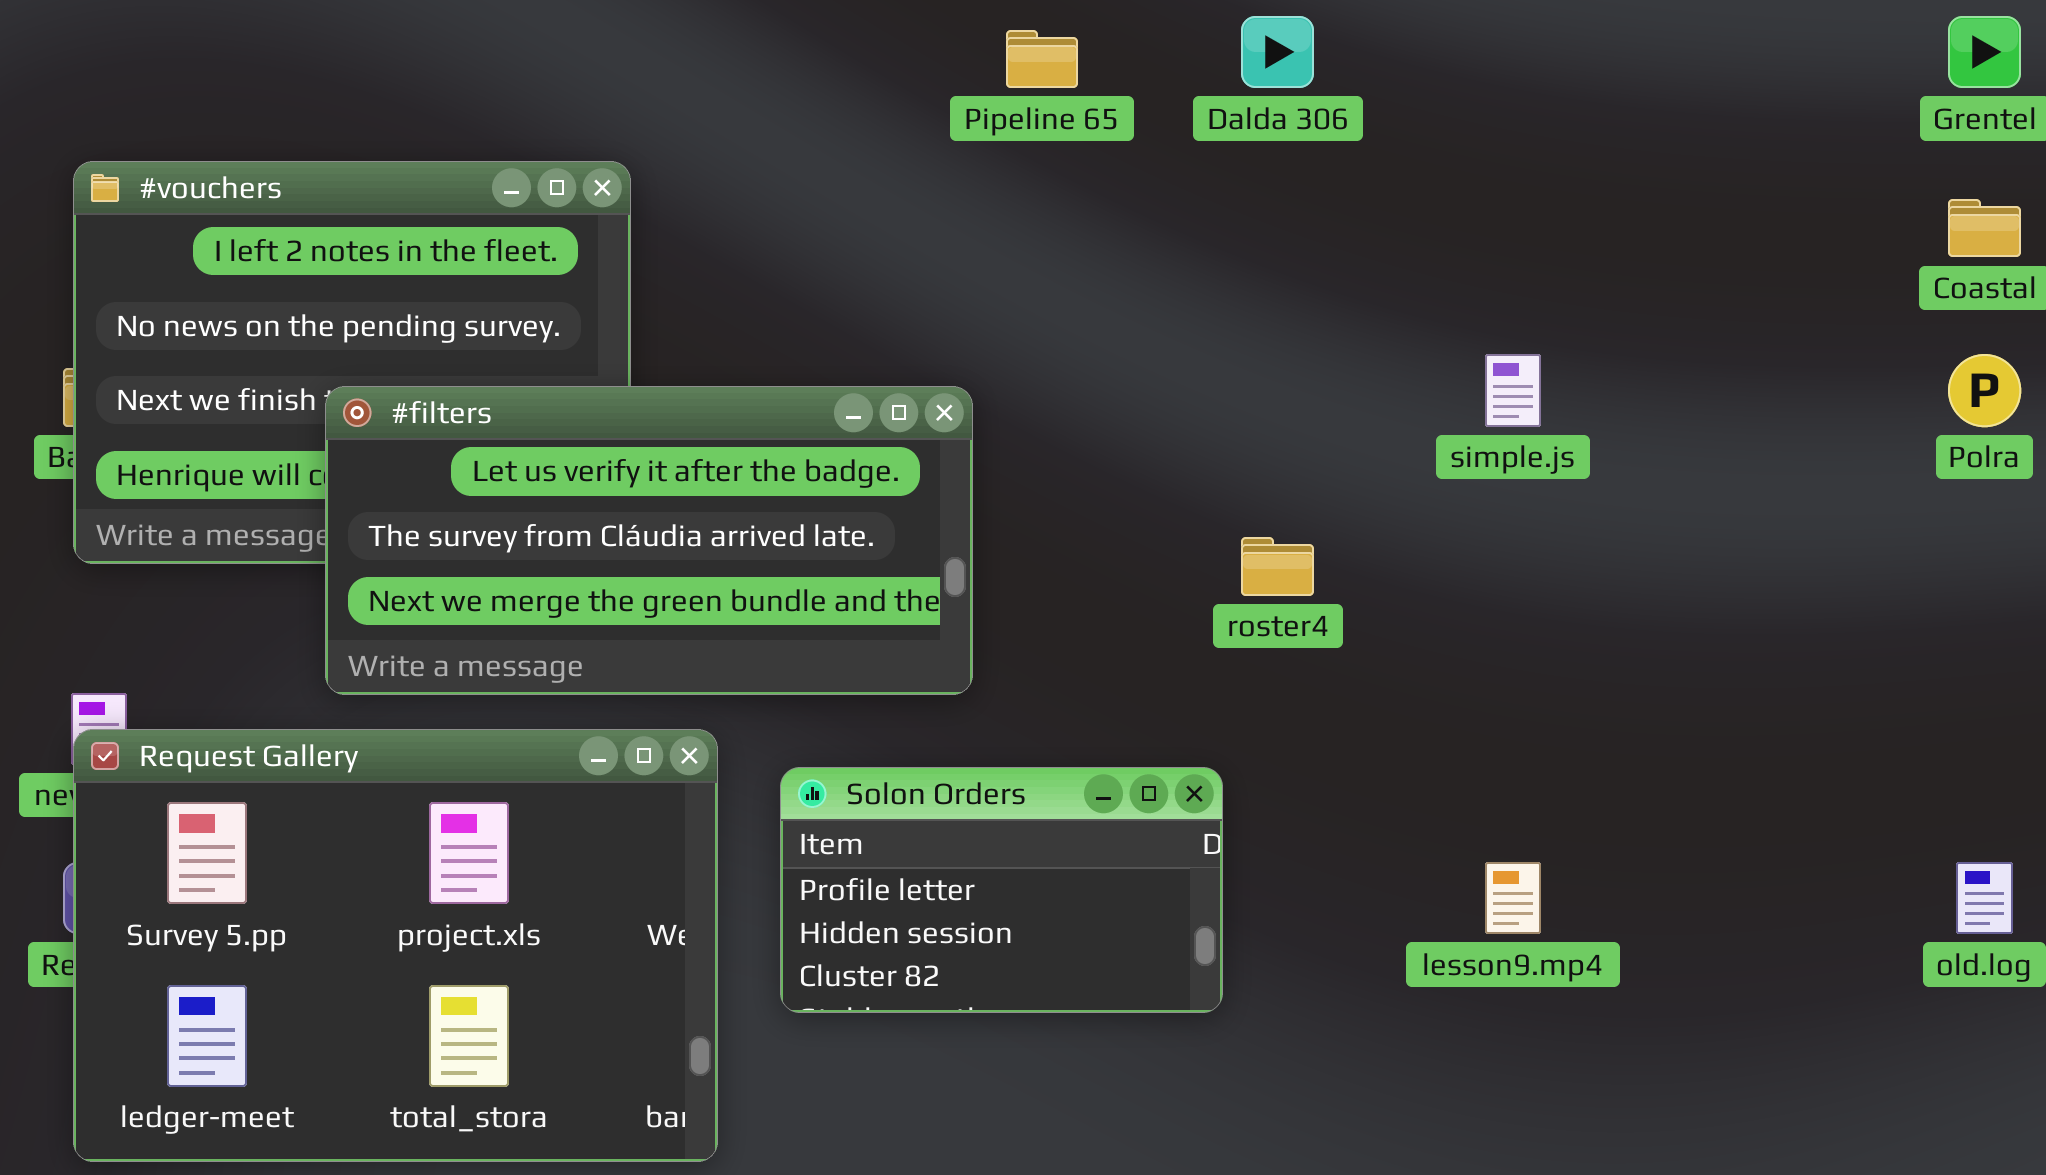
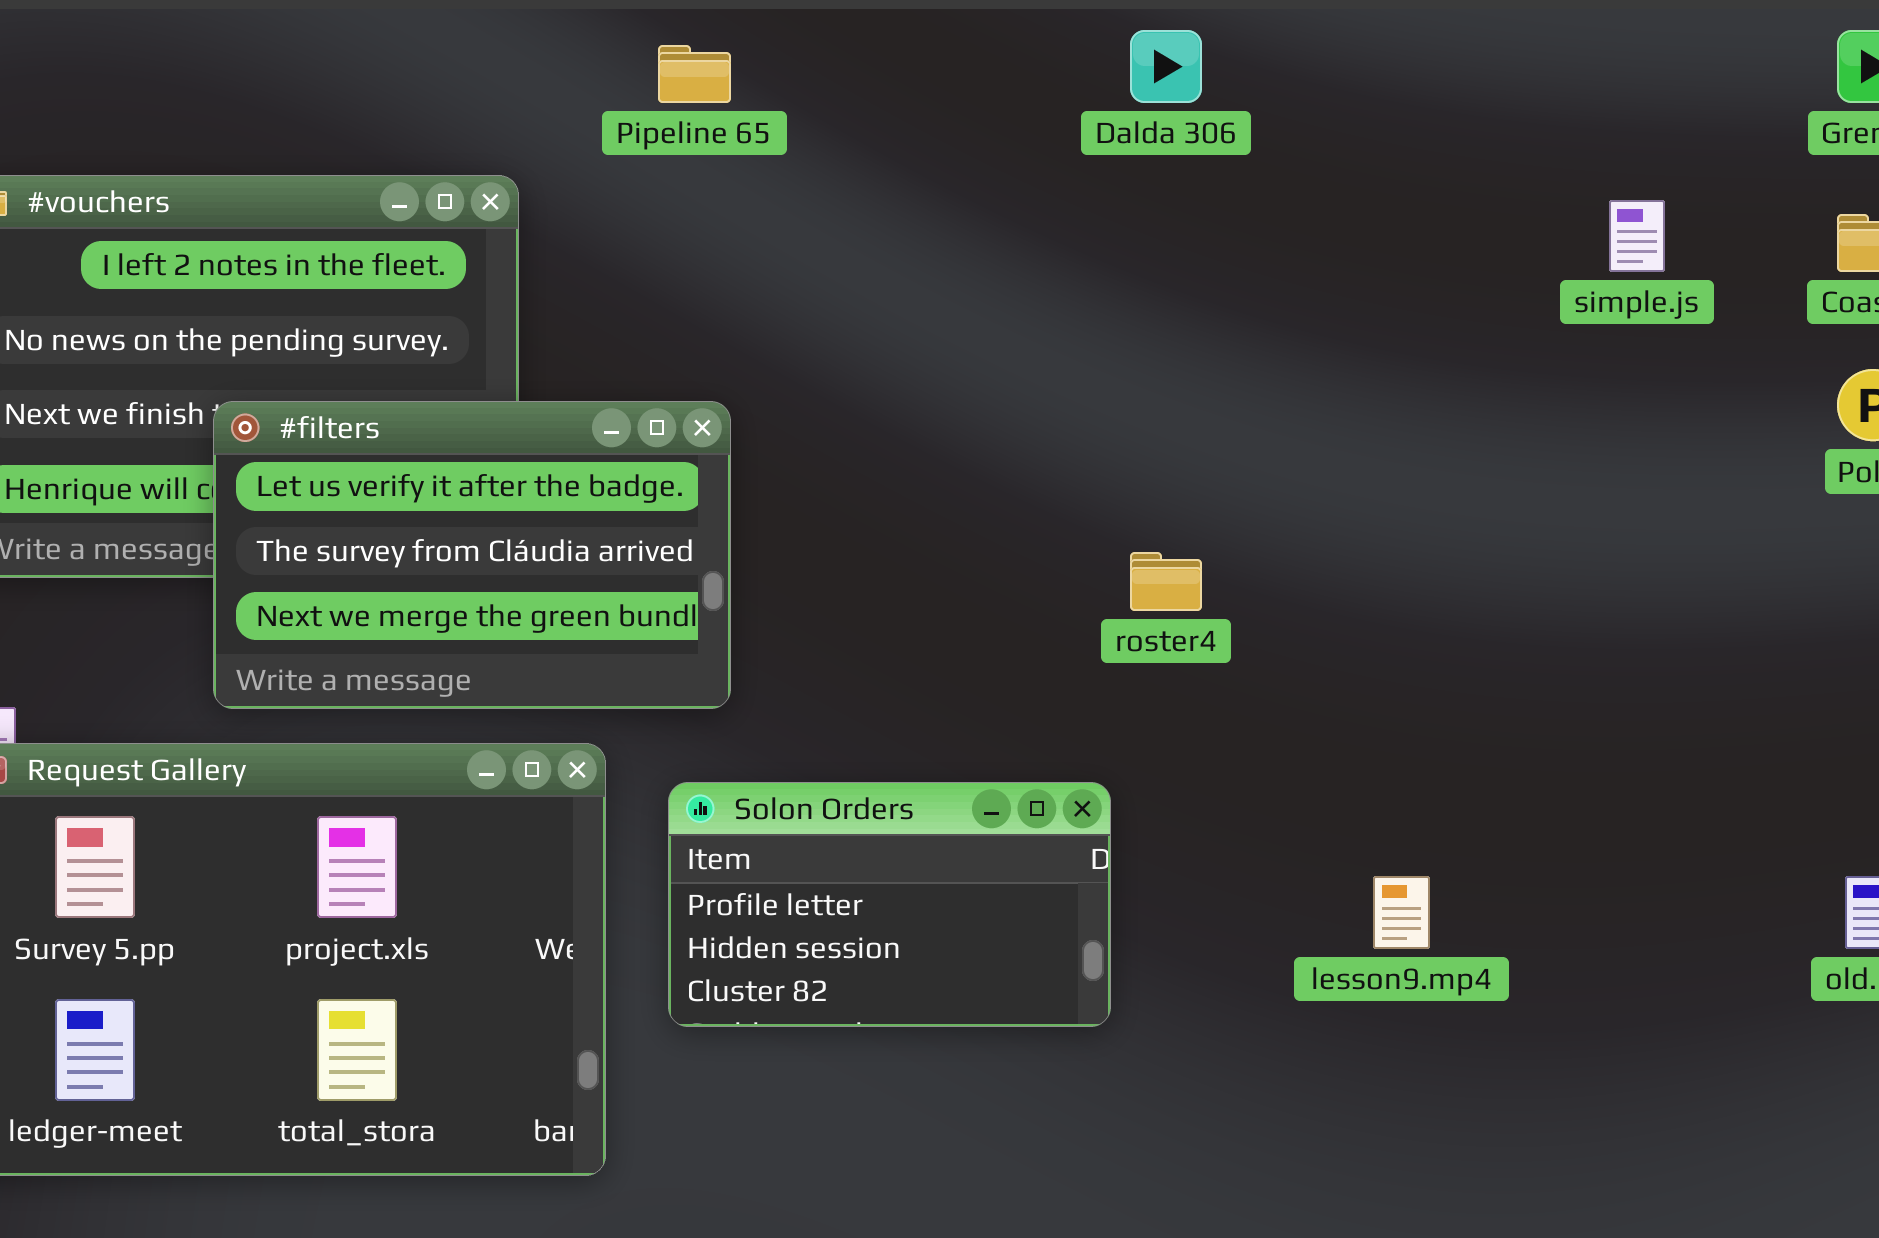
Pipeline 65: [1006,30,1078,88] -> [658,45,731,103], moved
simple.js: [1485,354,1541,427] -> [1609,200,1665,272], moved
#filters: [325,386,973,695] -> [213,401,731,709], resized

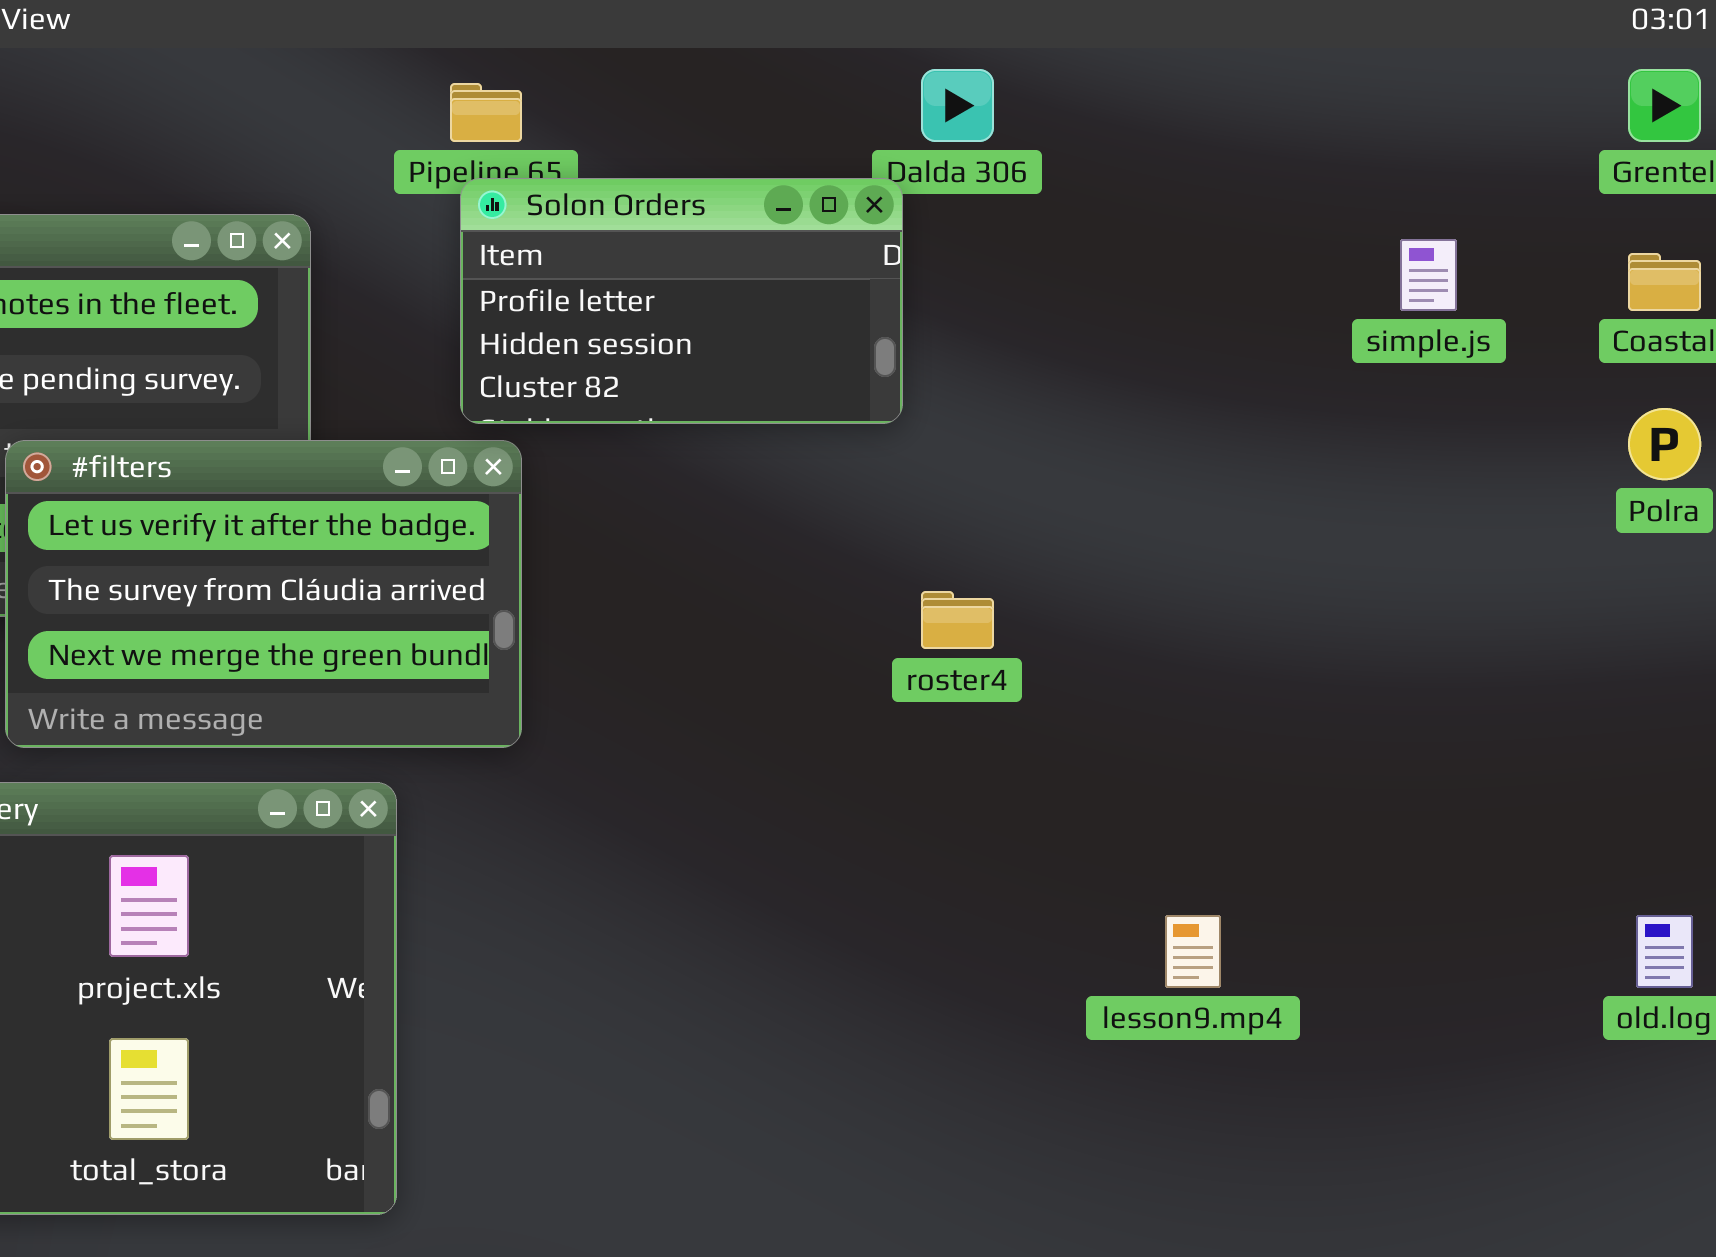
Solon Orders: [668,782,1111,1027] -> [460,178,903,424], moved

